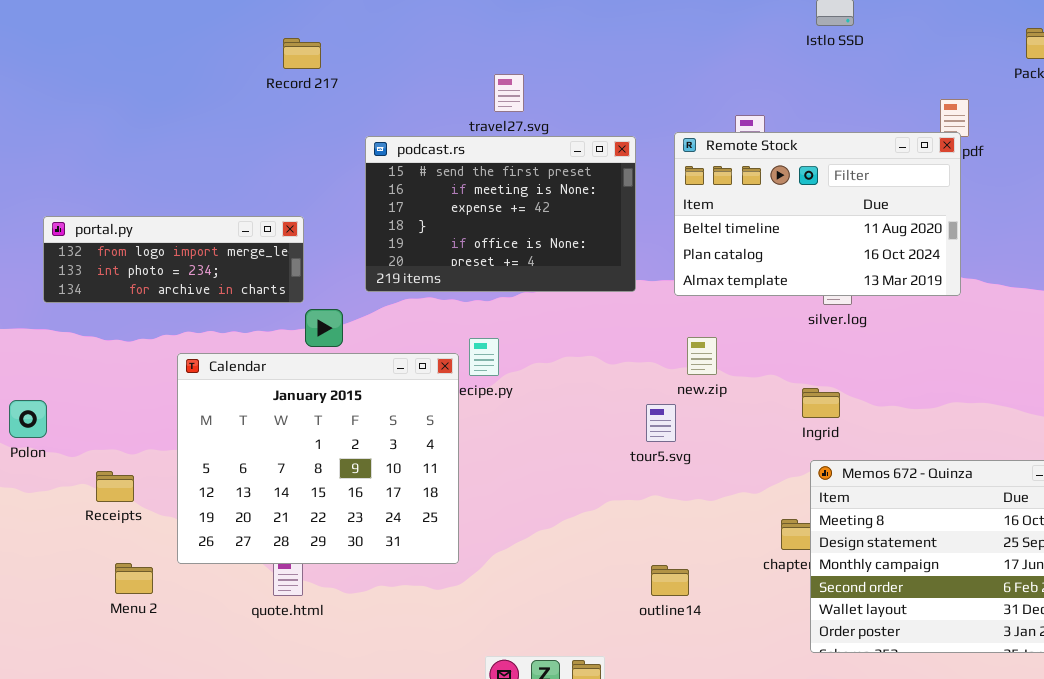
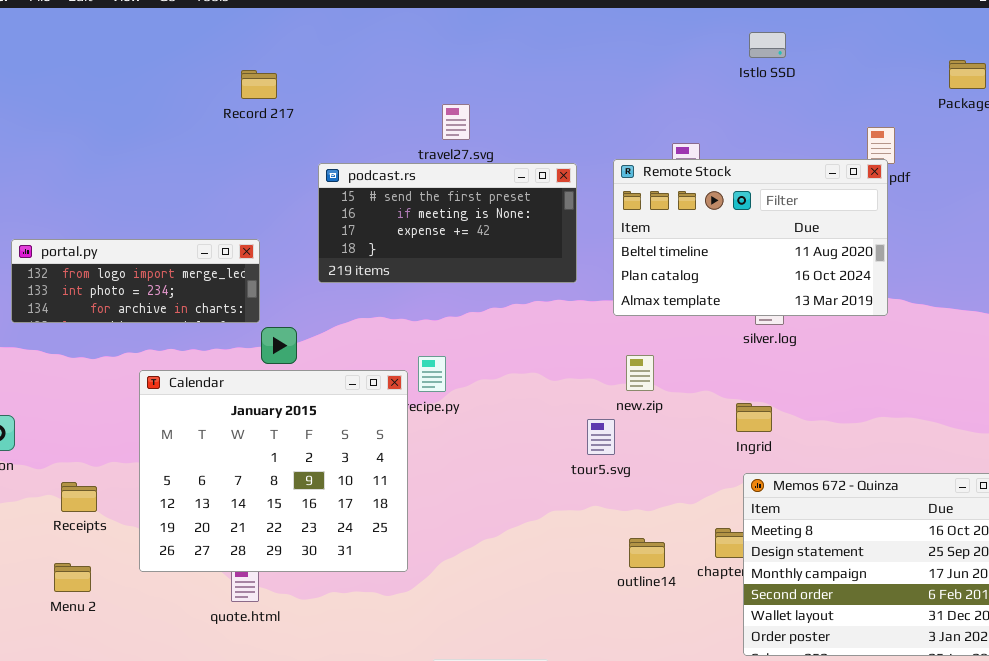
podcast.rs: [365,136,636,292] -> [318,163,577,283], resized
Menu 2: [115,563,153,594] -> [54,563,91,592], moved
outline14: [651,565,689,596] -> [629,538,665,568], moved

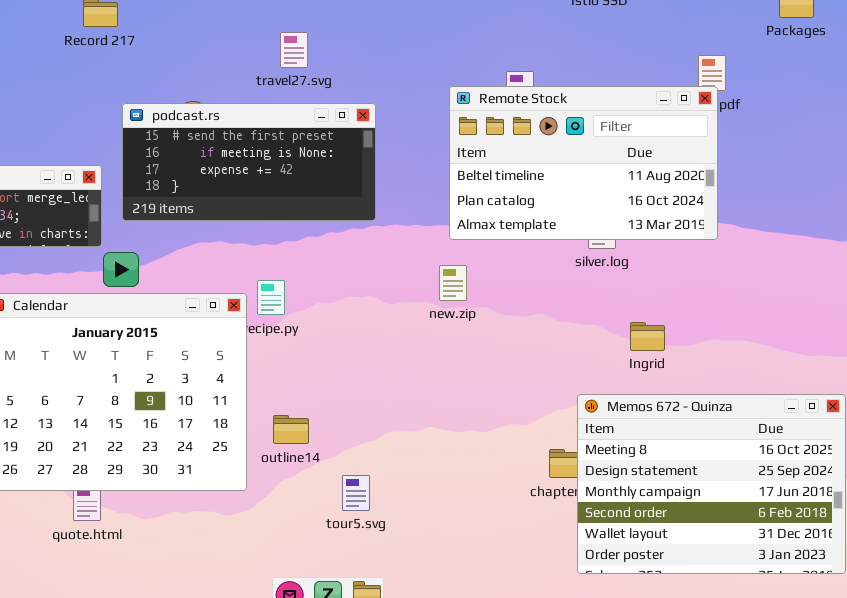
podcast.rs: [318,163,577,283] -> [122,103,376,221], moved
new.zip: [626,355,654,391] -> [439,265,467,301], moved
Ingrid: [736,403,772,432] -> [630,322,665,351], moved
tour5.svg: [587,419,615,455] -> [342,475,370,511], moved
outline14: [629,538,665,568] -> [273,415,309,444], moved

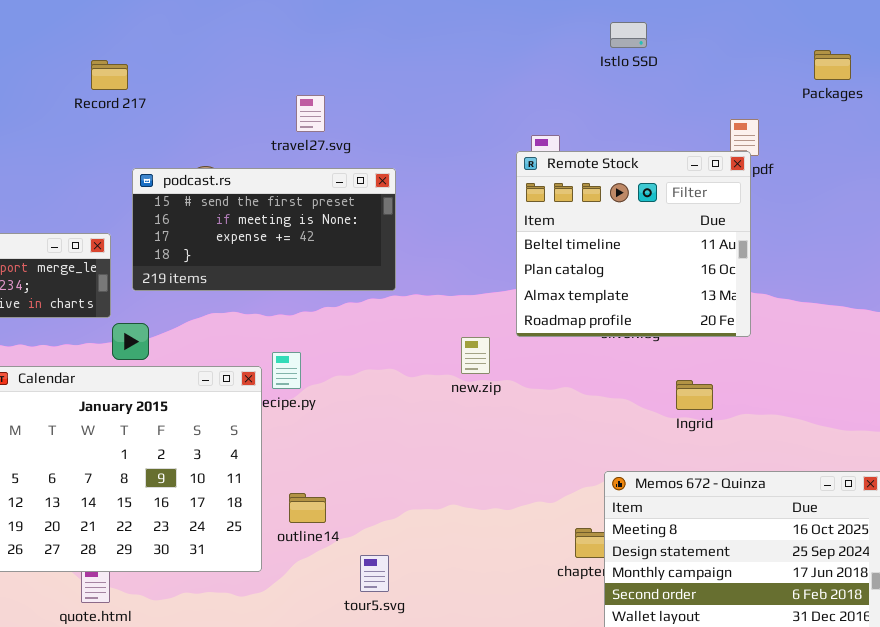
Remote Stock: [449,86,718,240] -> [516,151,751,337], resized
Ingrid: [630,322,665,351] -> [676,380,713,410], moved

